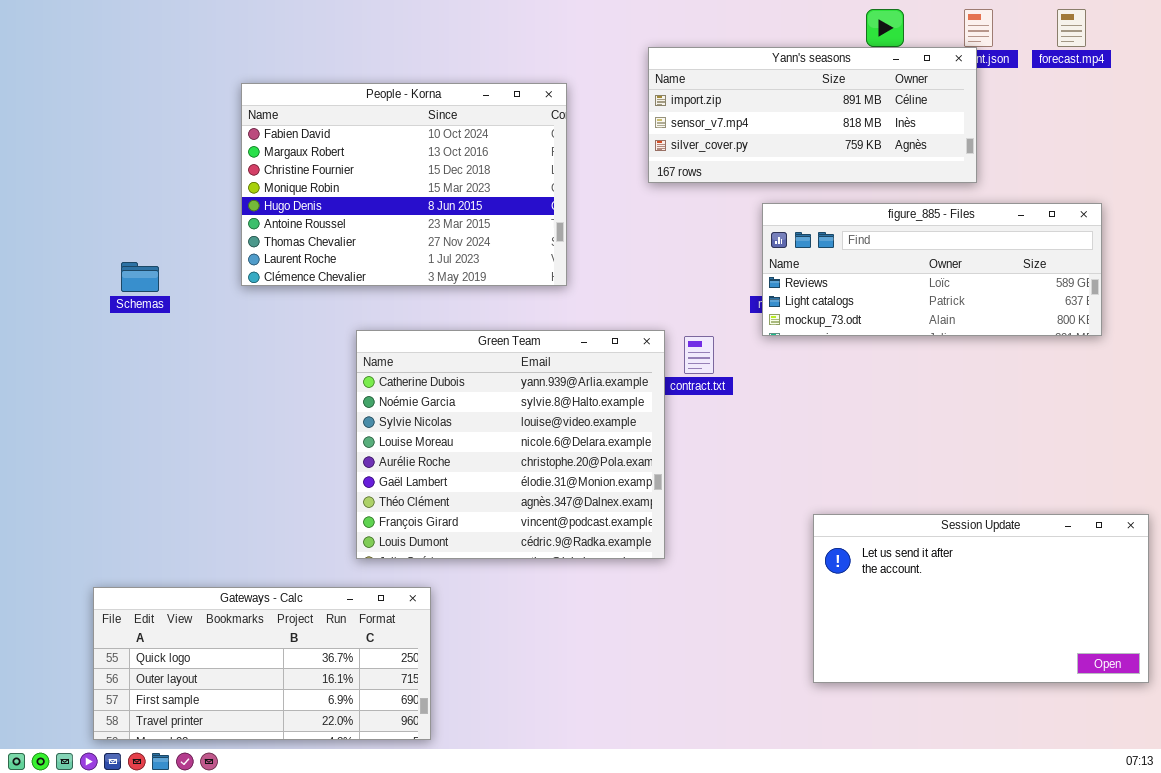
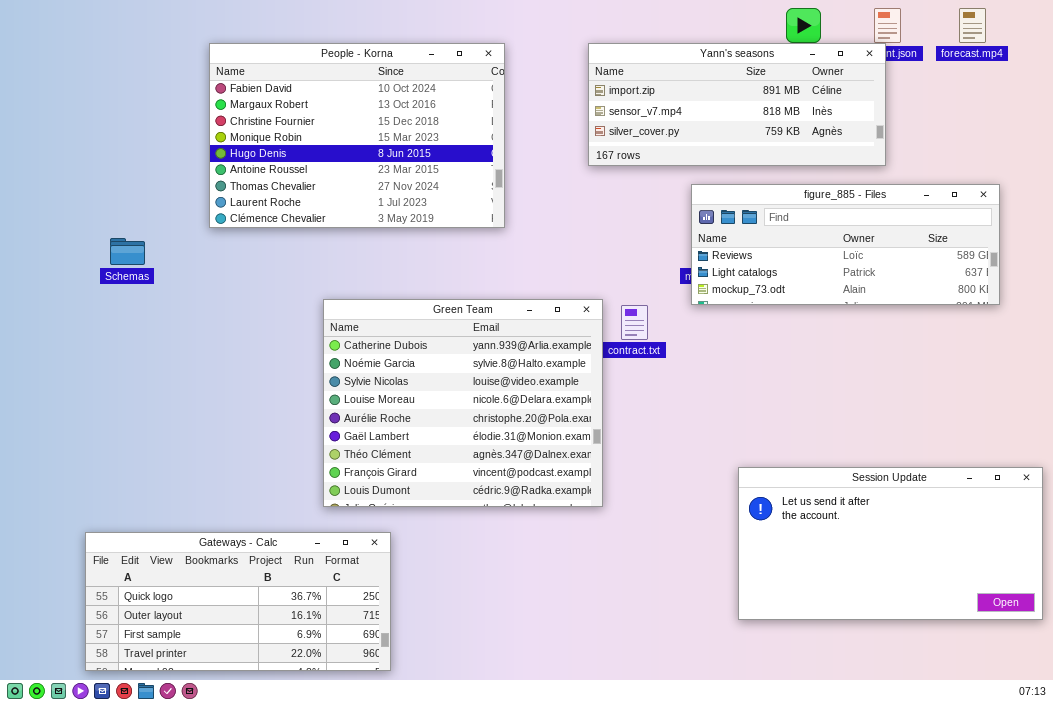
People - Korna: [241,83,567,286] -> [209,43,505,228], moved

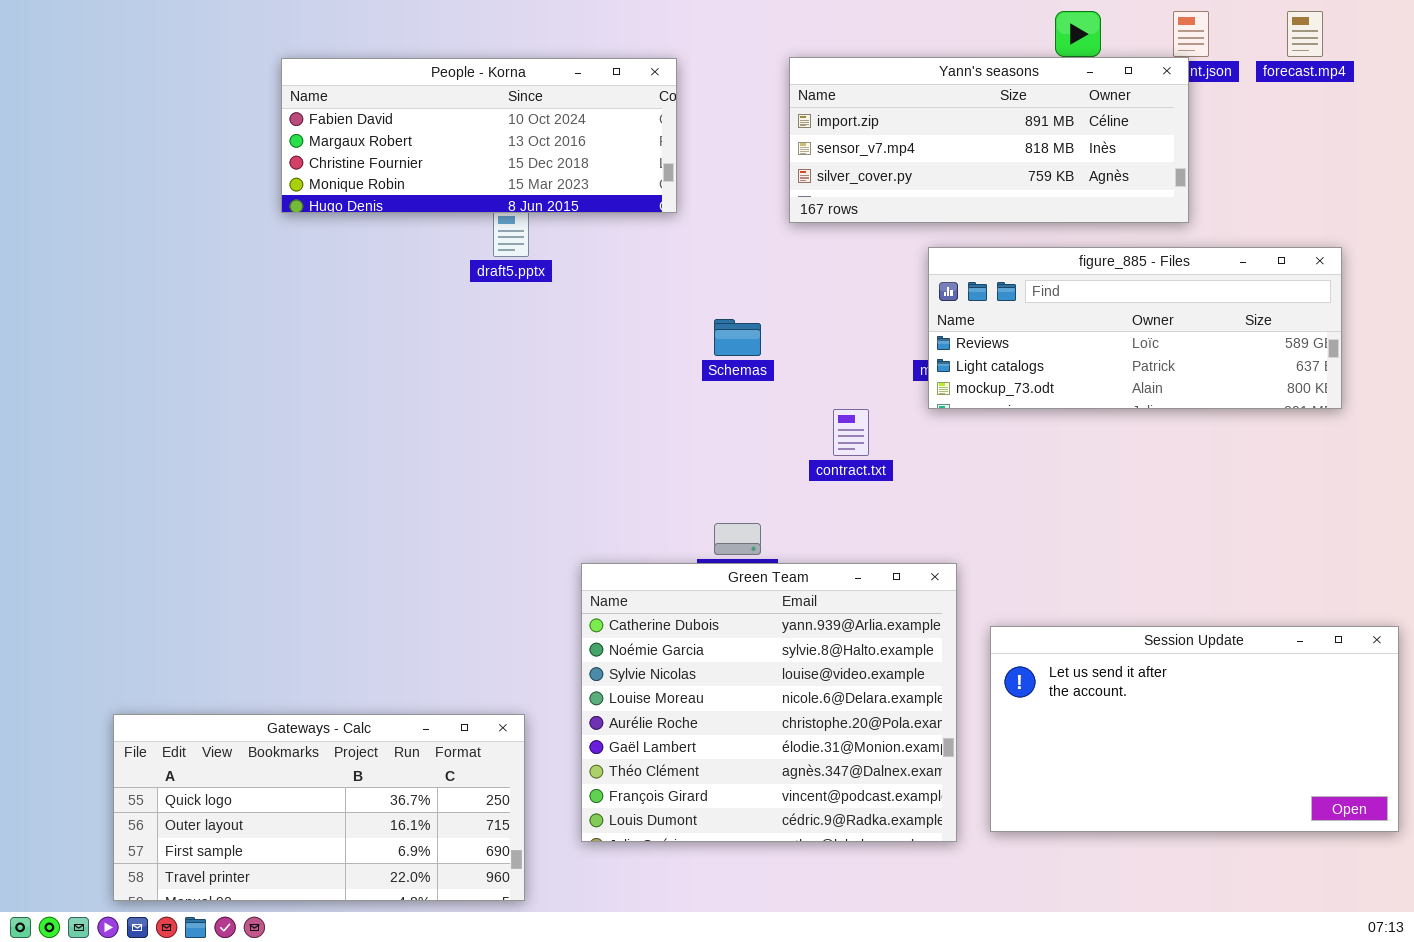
People - Korna: [209,43,505,228] -> [281,58,677,213], resized
Schemas: [110,238,145,265] -> [714,319,761,356], moved
Green Team: [323,299,603,507] -> [581,563,957,842], moved

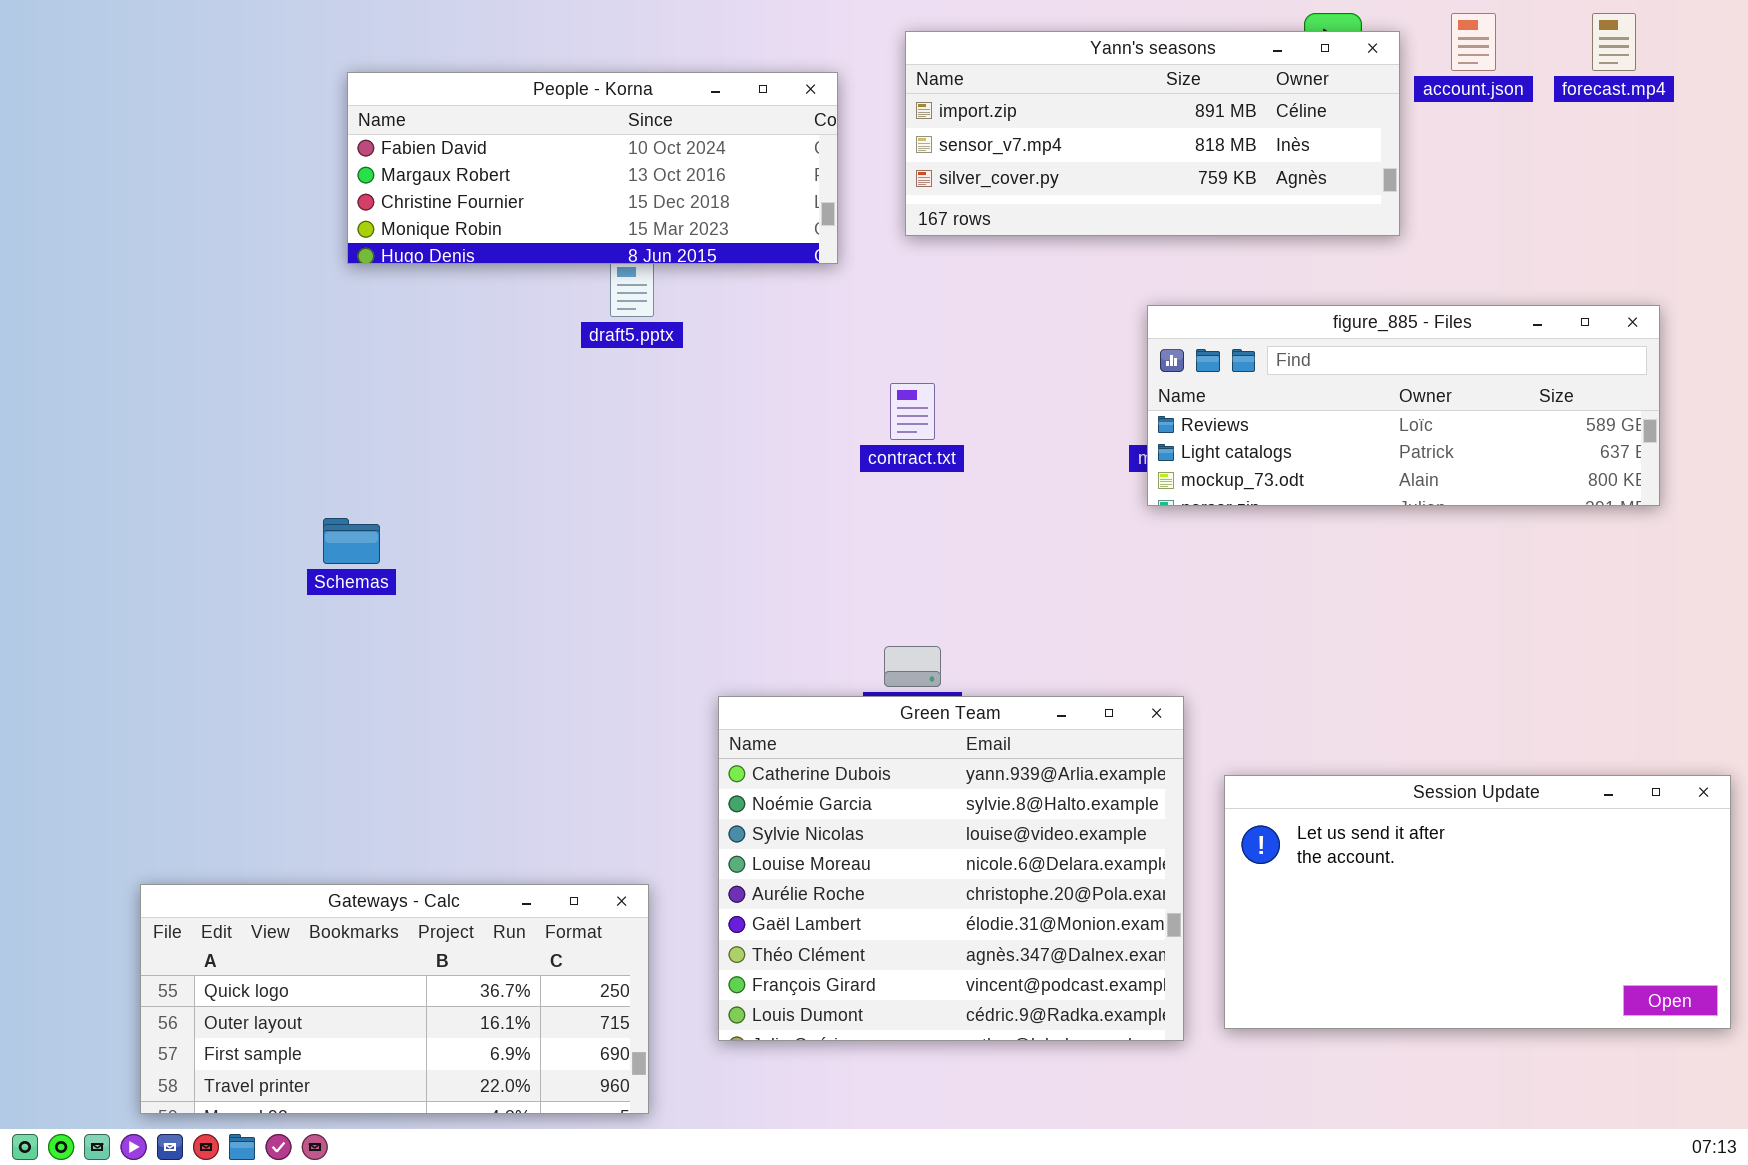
Yann's seasons: [789,57,1189,223] -> [905,31,1400,236], moved
Schemas: [714,319,761,356] -> [323,518,380,564], moved
contract.txt: [833,409,869,456] -> [890,383,935,440], moved

